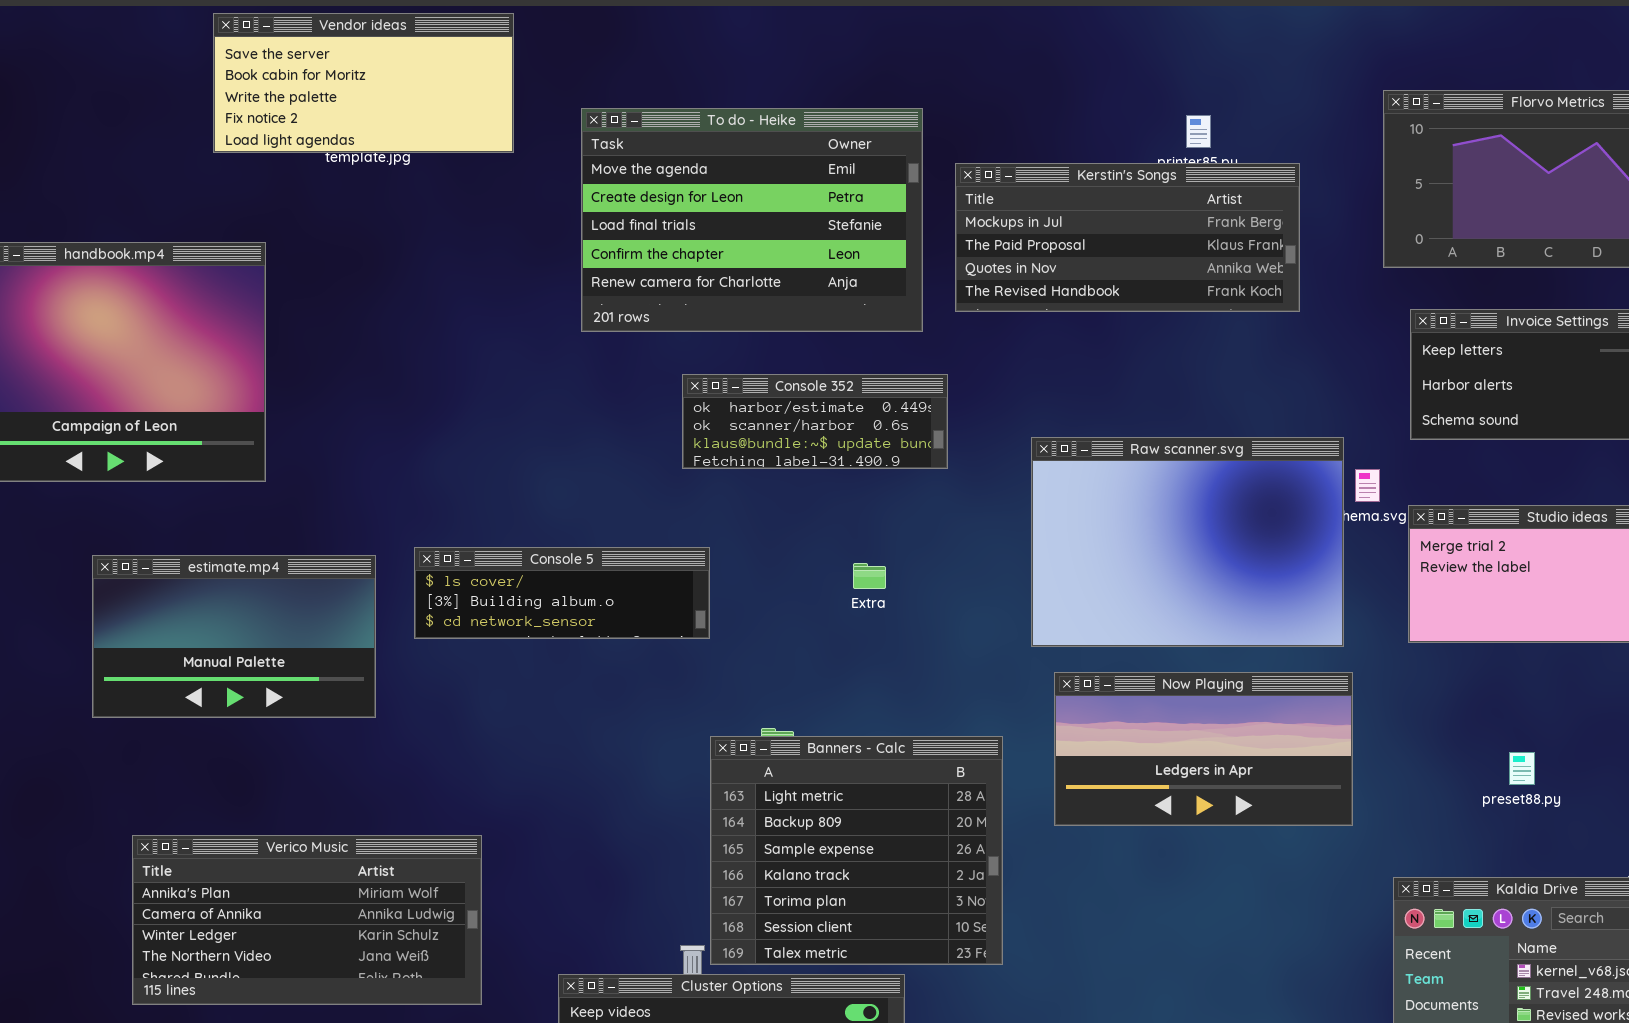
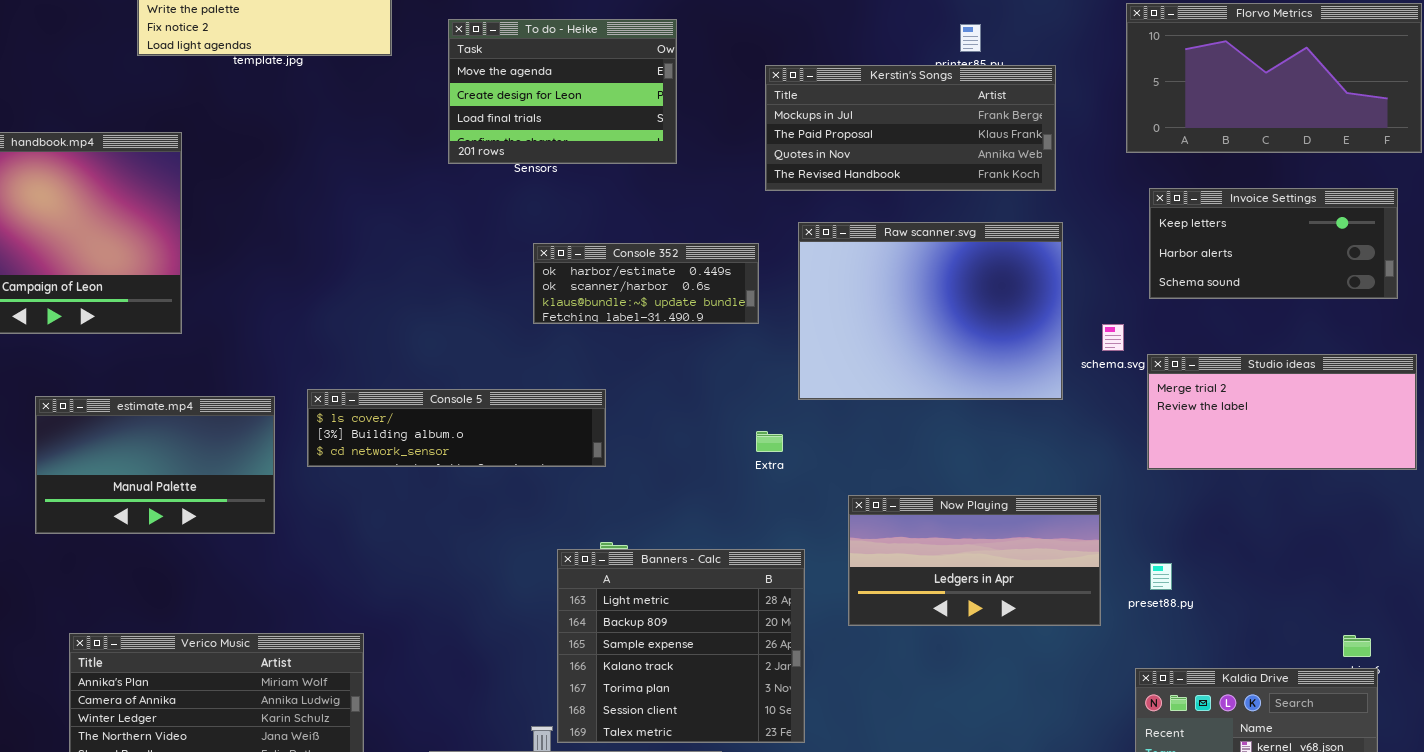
To do - Heike: [581,108,923,332] -> [448,19,677,164], resized
Raw scanner.svg: [1031,437,1344,647] -> [798,222,1063,400], moved
Console 5: [414,547,710,639] -> [307,389,606,467], resized
Extra: [853,563,886,589] -> [756,431,783,452], moved
preset88.py: [1509,752,1535,785] -> [1150,563,1172,590], moved

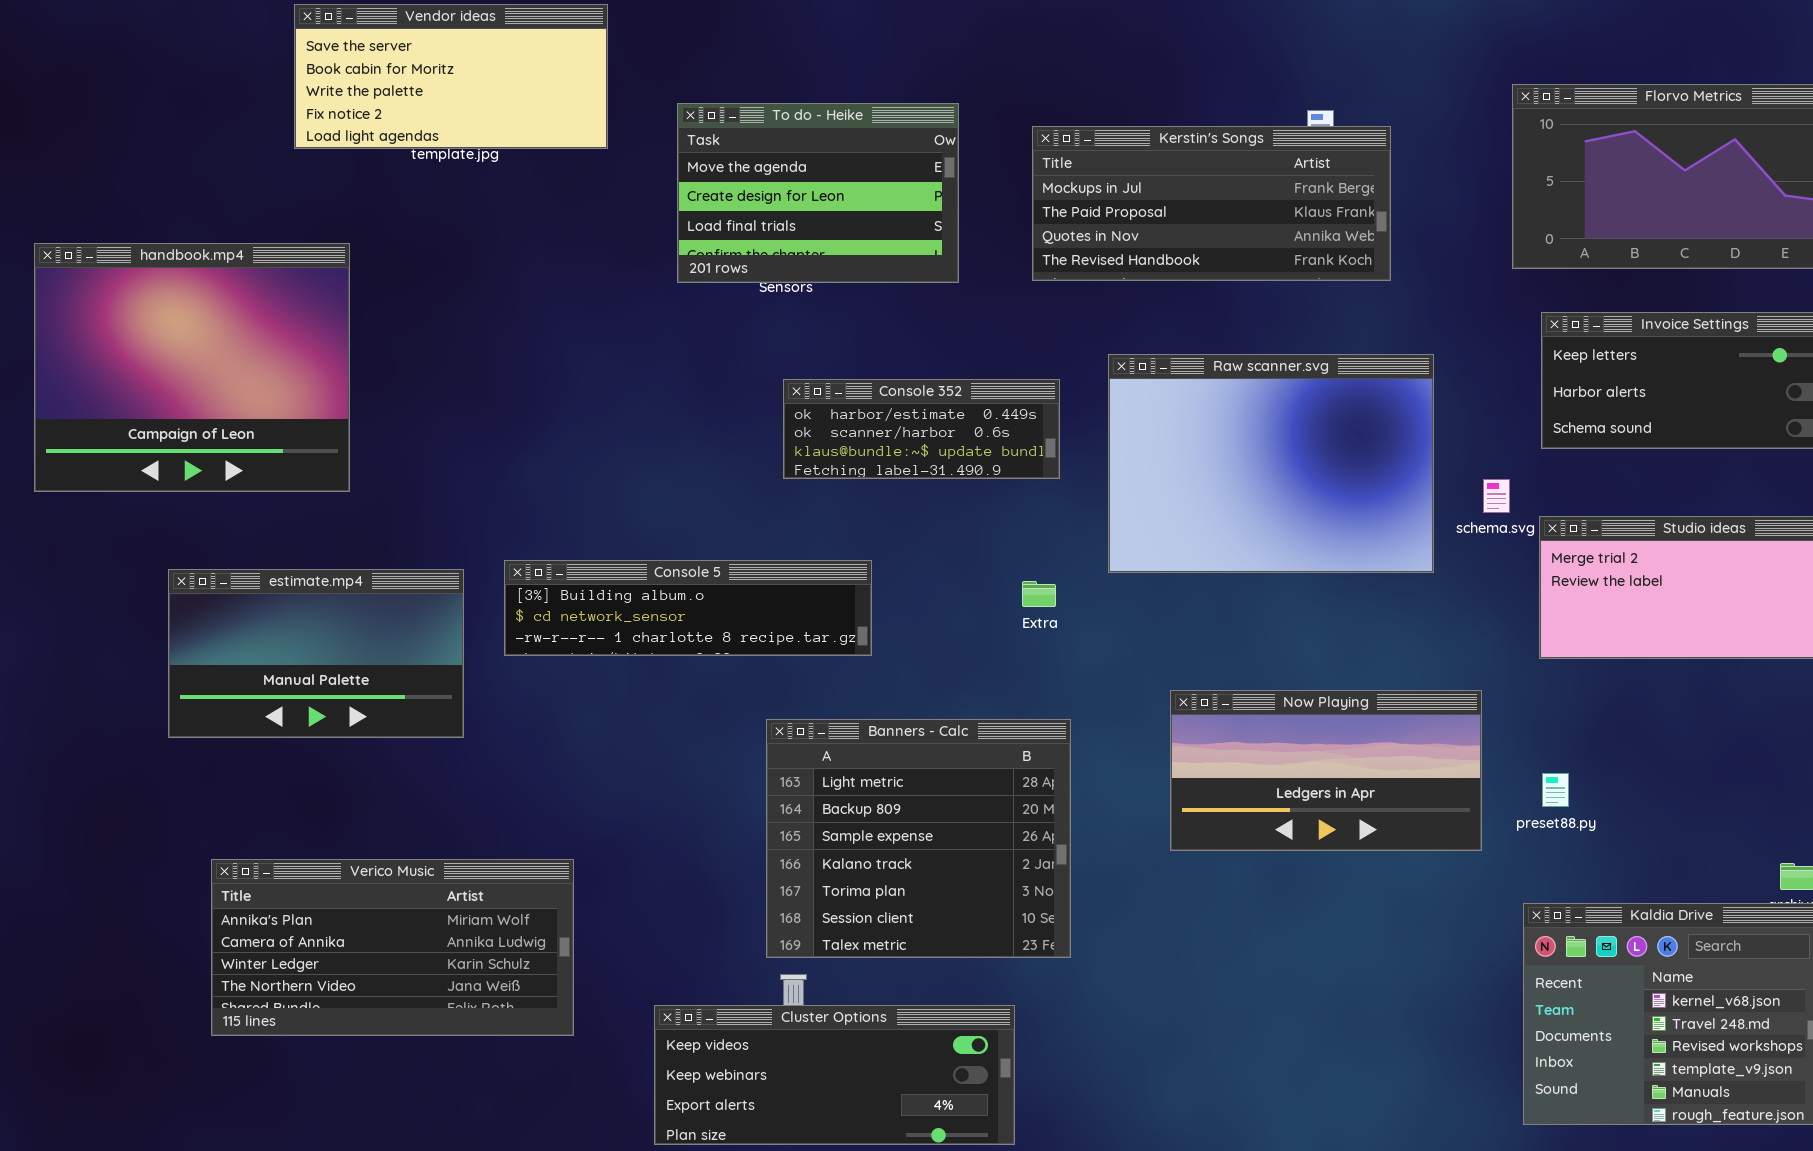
Kerstin's Songs: [765,65,1056,191] -> [1032,126,1391,281], moved
Console 5: [307,389,606,467] -> [504,560,872,656], scrolled down 1 row
Extra: [756,431,783,452] -> [1022,581,1056,607], moved
Banners - Calc: [557,549,805,743] -> [766,719,1071,958], moved

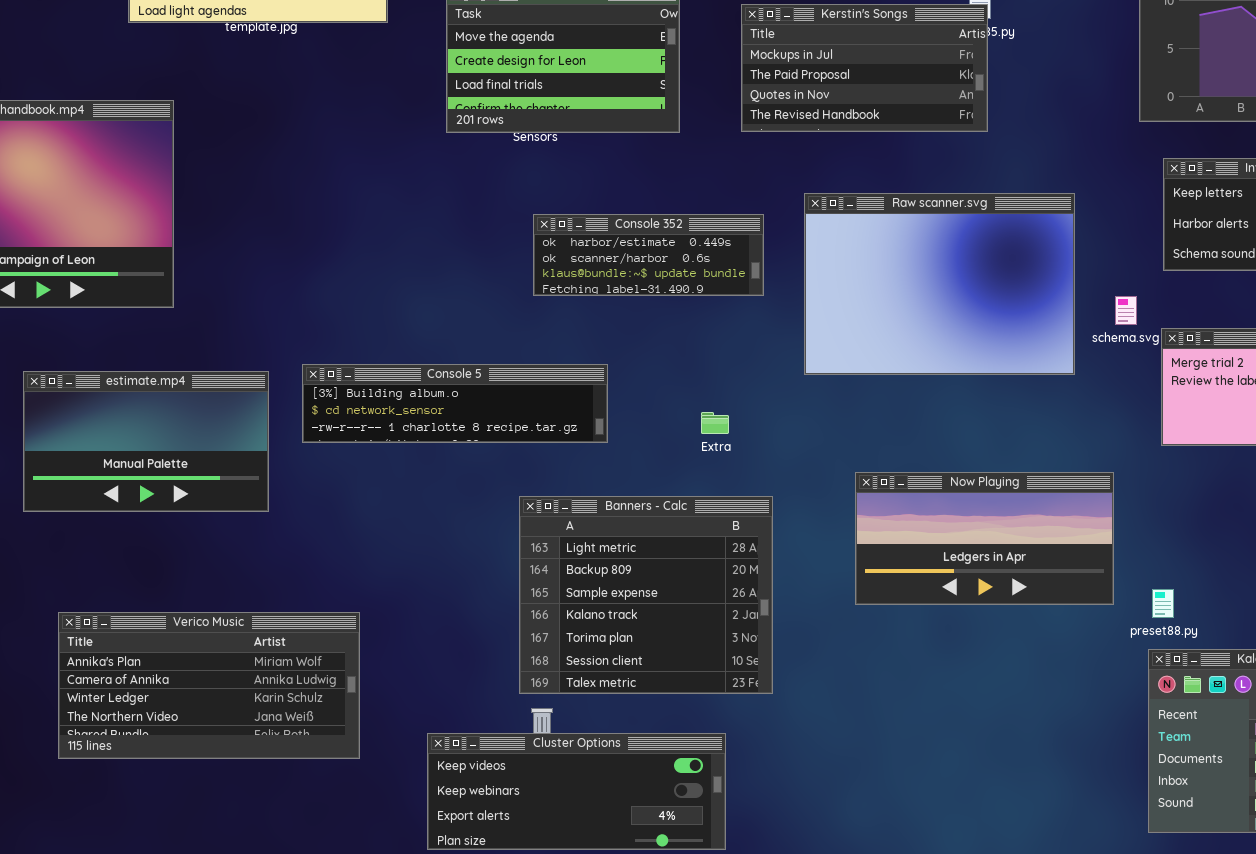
Kerstin's Songs: [1032,126,1391,281] -> [741,4,988,132], resized
Extra: [1022,581,1056,607] -> [701,412,729,434], moved
preset88.py: [1542,773,1569,807] -> [1152,589,1174,618], moved

